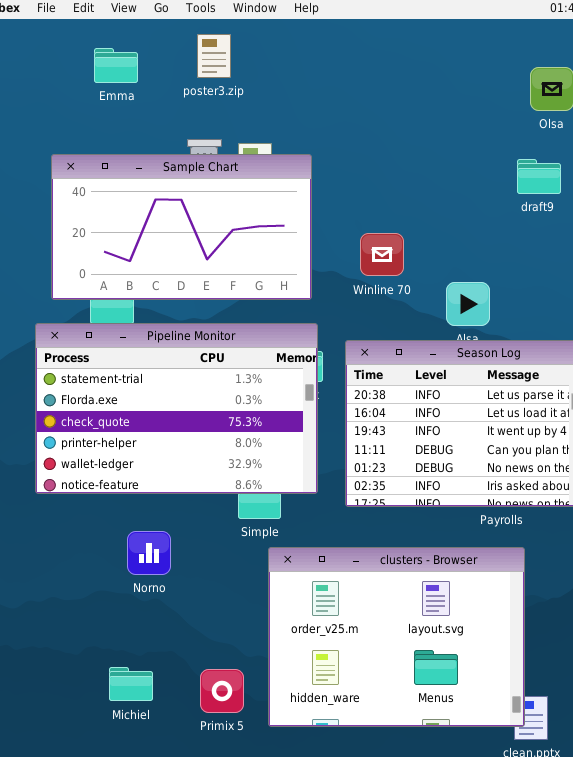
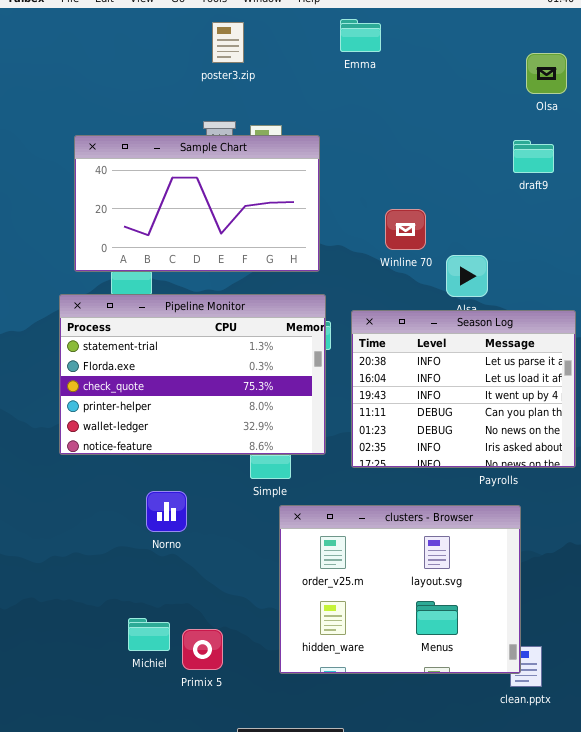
Emma: [94,48,138,83] -> [340,19,381,52], moved
Winline 70: [360,233,404,276] -> [385,209,426,250], moved
Primix 5: [200,669,244,713] -> [182,629,223,670], moved

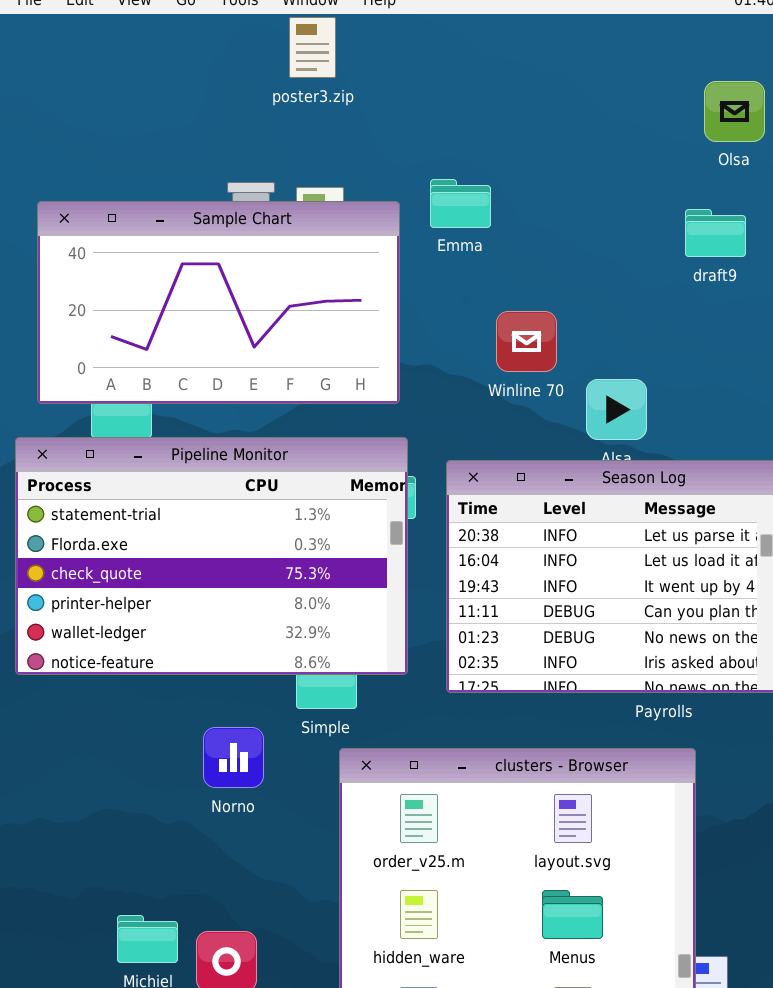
Emma: [340,19,381,52] -> [430,179,491,228], moved
poster3.zip: [212,22,244,63] -> [289,17,336,78], moved
Norno: [146,491,187,532] -> [203,727,264,788], moved

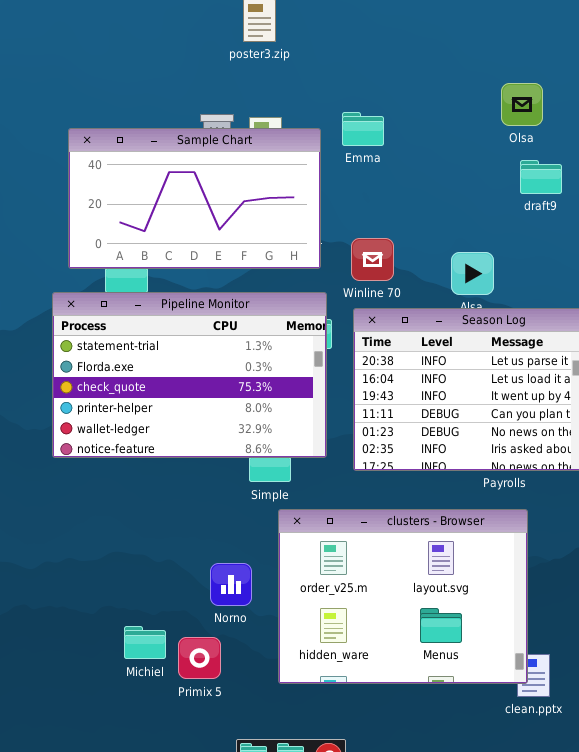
Olsa: [704,81,765,142] -> [501,83,543,126], moved
draft9: [685,209,746,257] -> [520,160,562,194], moved
Winline 70: [496,311,557,372] -> [351,238,394,281], moved
Norno: [203,727,264,788] -> [210,563,252,606], moved

